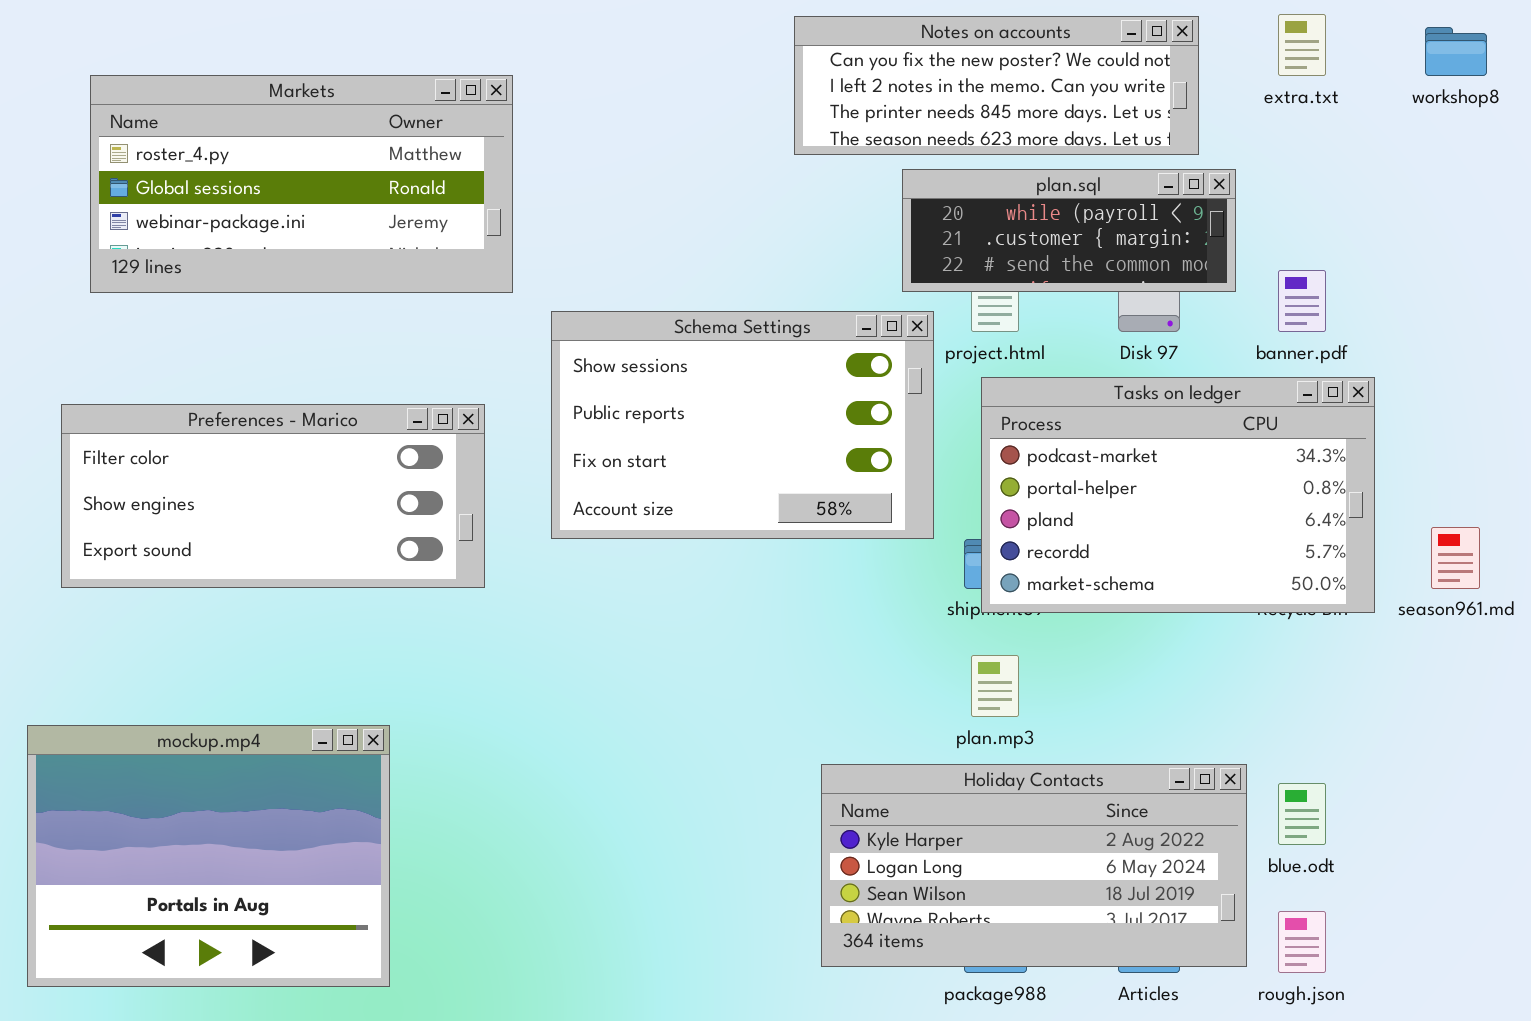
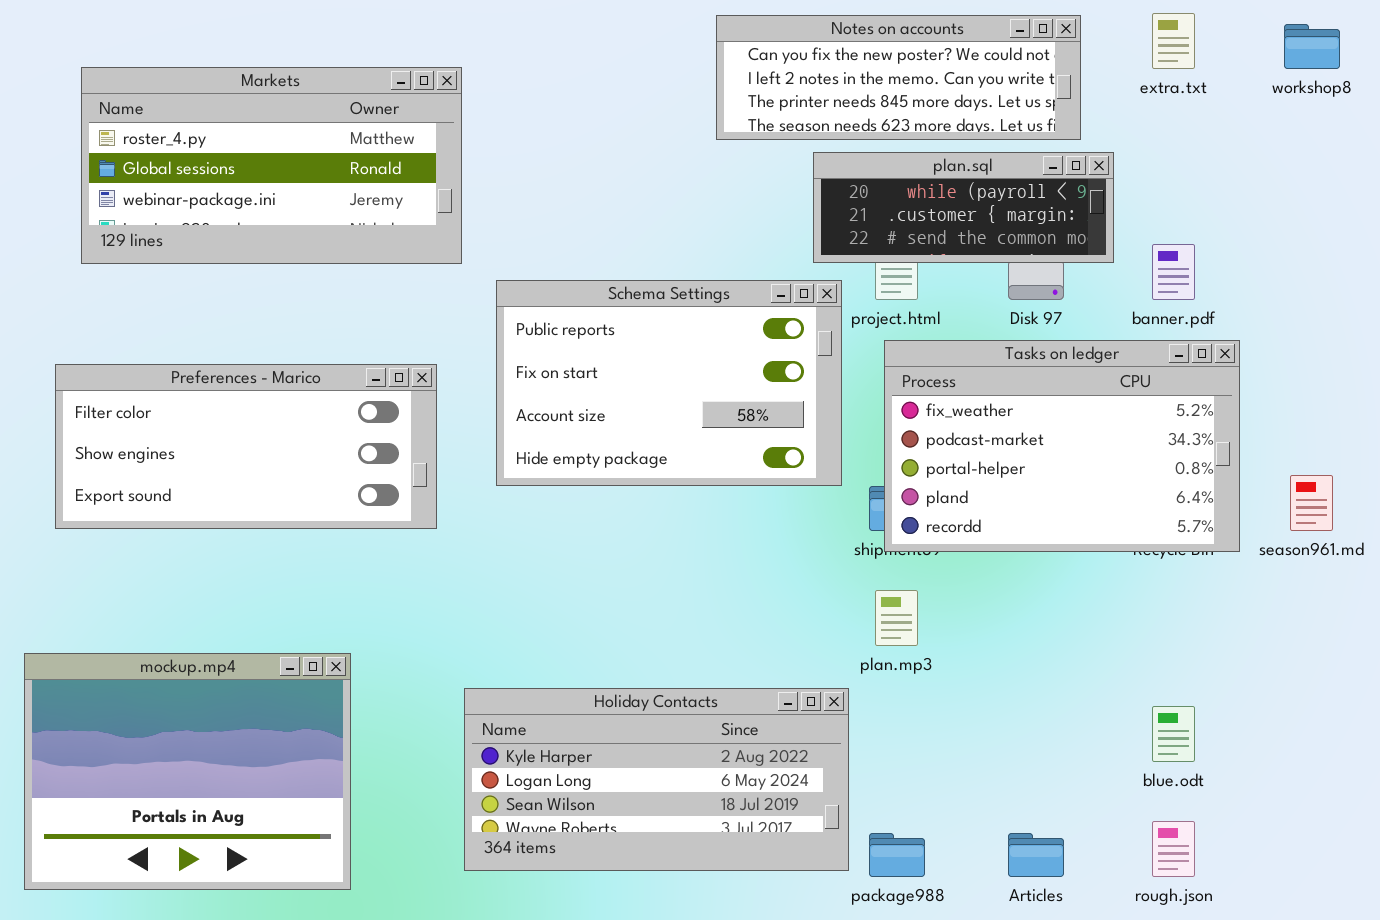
Schema Settings: [551,311,934,539] -> [496,280,842,486], scrolled down 1 row
Tasks on ledger: [981,377,1375,613] -> [884,340,1240,552], scrolled up 1 row
Holiday Contacts: [821,764,1247,967] -> [464,688,849,871], moved

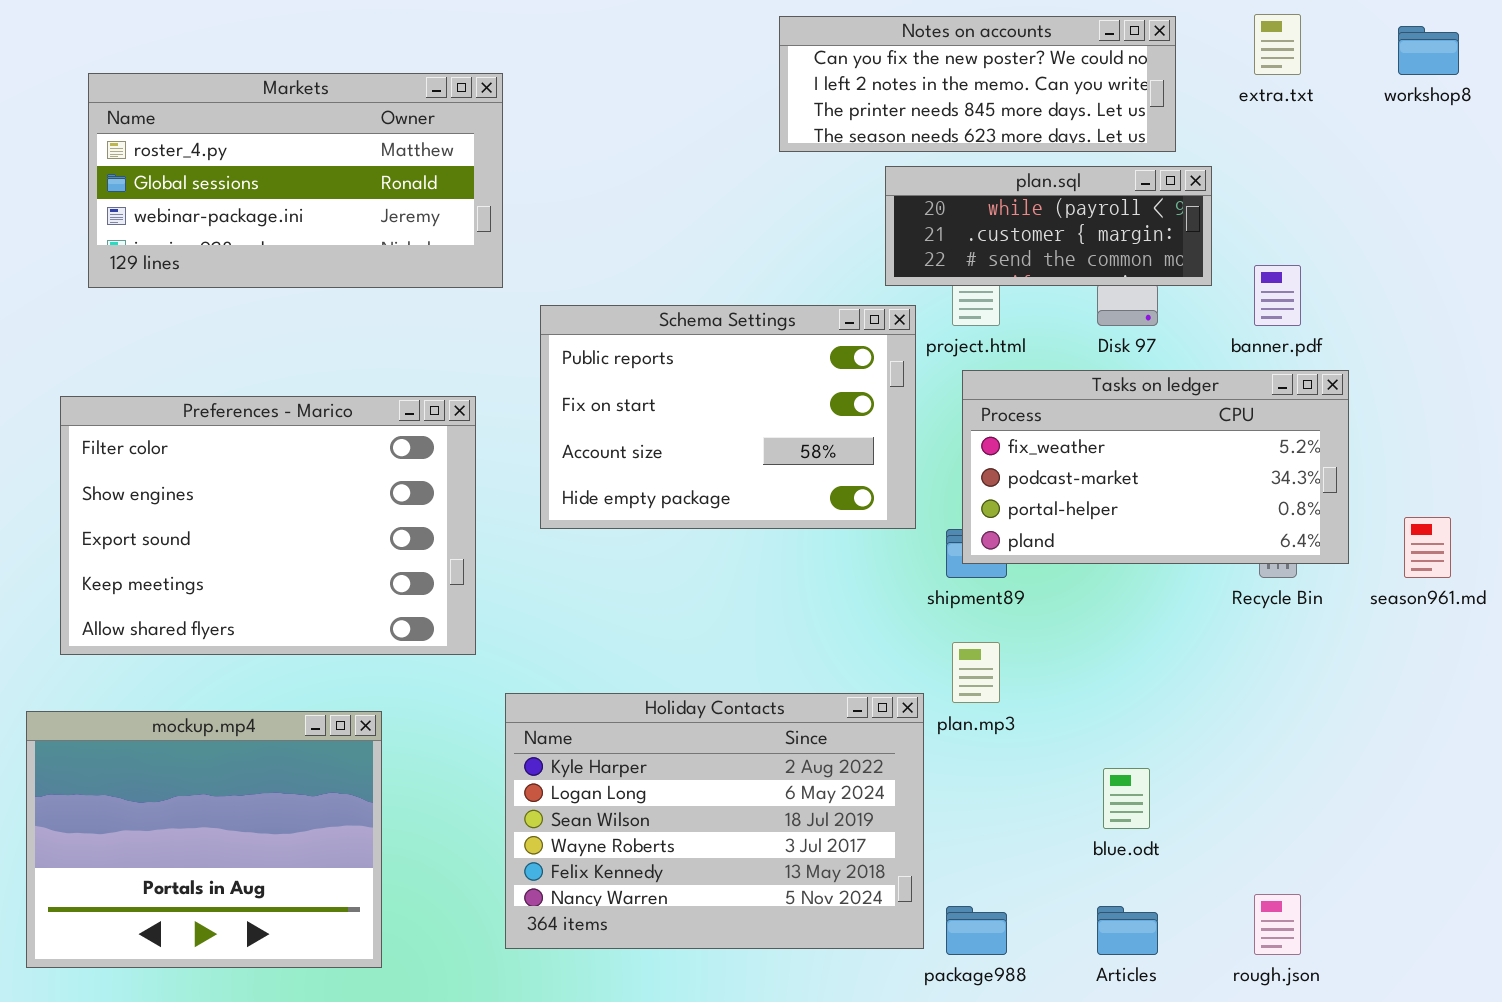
Tasks on ledger: [884,340,1240,552] -> [962,370,1349,564], resized
Preferences - Marico: [55,364,437,529] -> [60,396,476,655], resized
Holiday Contacts: [464,688,849,871] -> [505,693,924,949], resized
blue.odt: [1152,706,1195,762] -> [1103,768,1150,829], moved

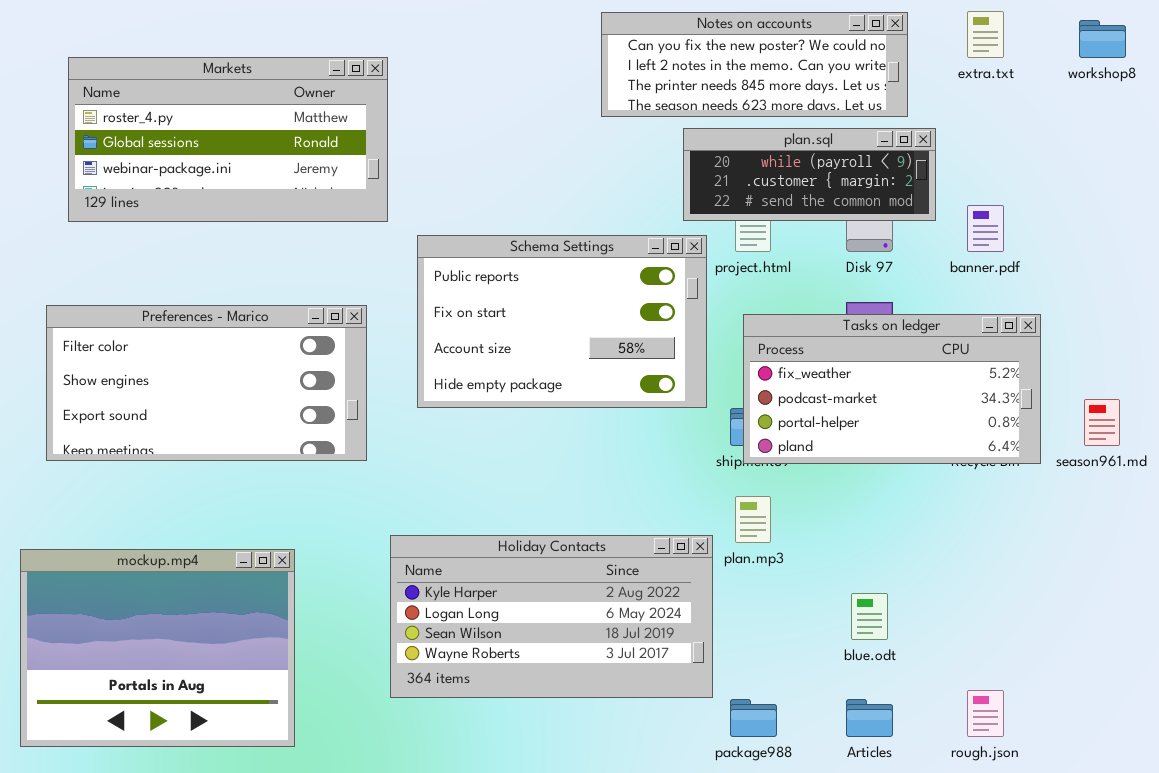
Tasks on ledger: [962,370,1349,564] -> [743,314,1041,464], moved
Preferences - Marico: [60,396,476,655] -> [46,305,367,461], resized
Holiday Contacts: [505,693,924,949] -> [390,535,713,698], resized

